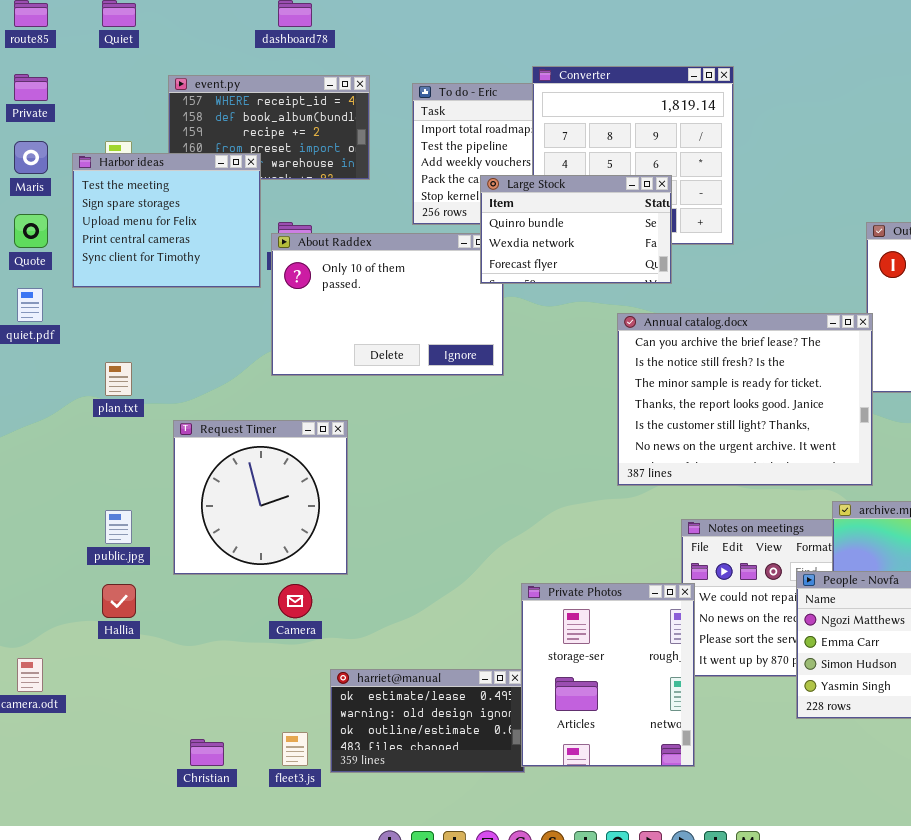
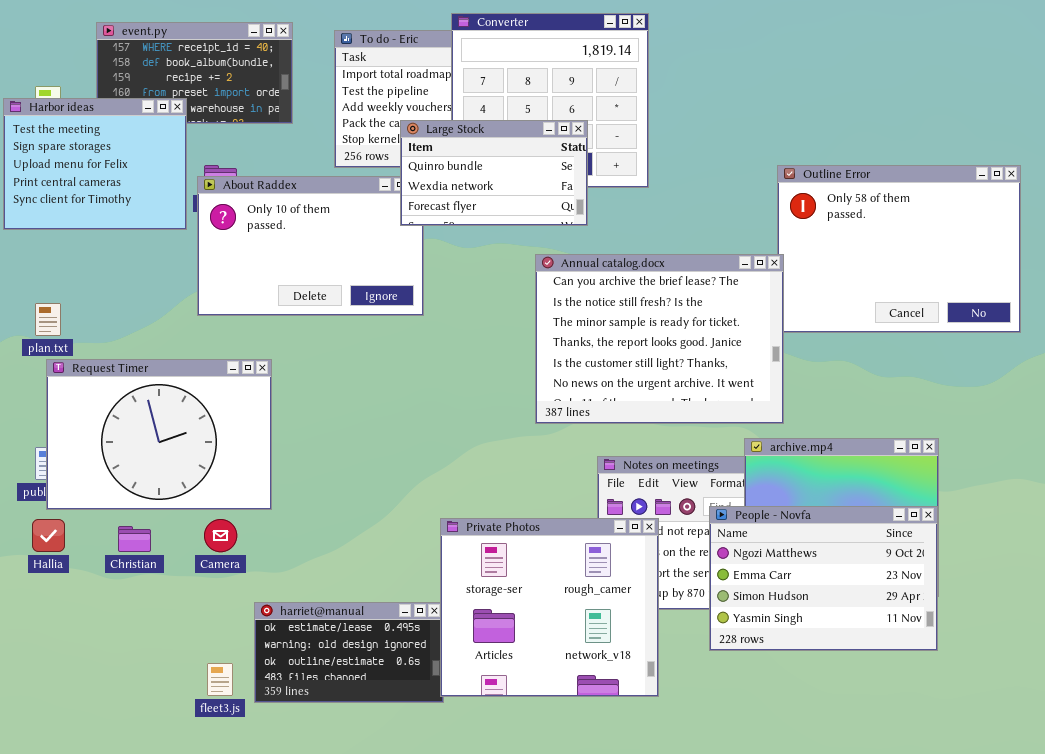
Request Timer: [173,420,348,575] -> [46,359,272,510], resized
Private Photos: [521,583,695,767] -> [440,518,659,697], resized
Christian: [190,739,224,766] -> [118,526,151,552], moved

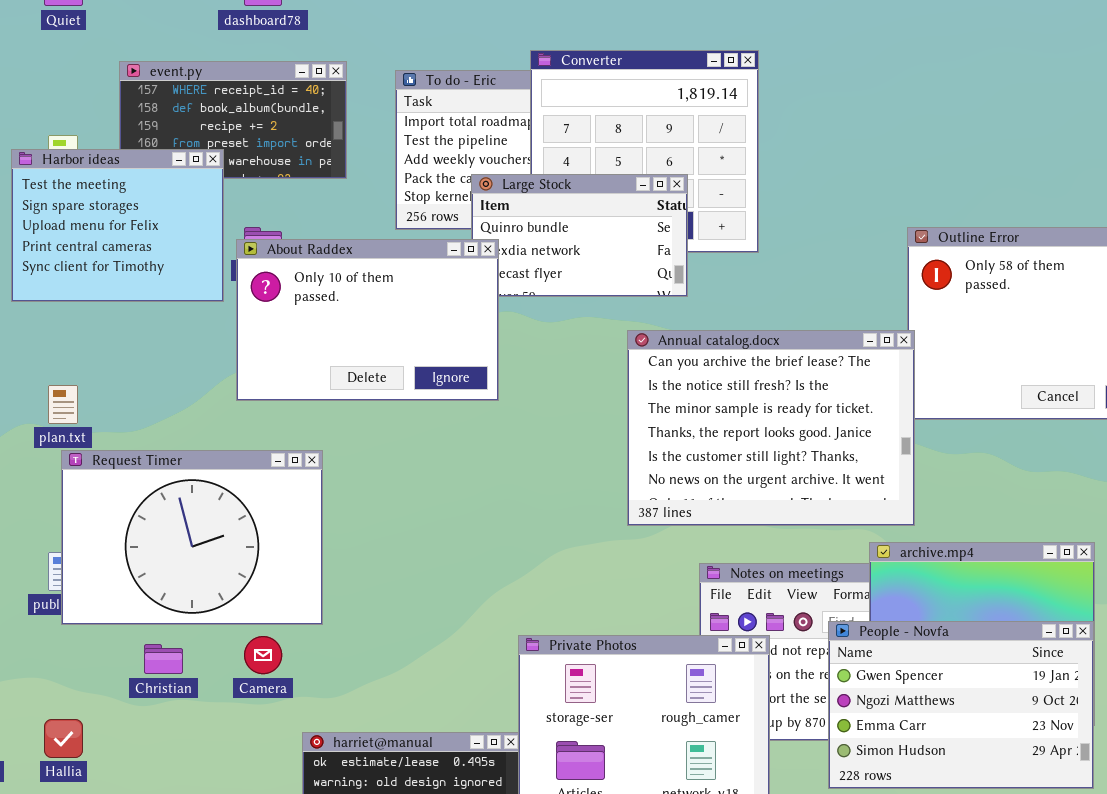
About Raddex: [197,176,424,316] -> [236,239,499,401], raised
People - Novfa: [709,506,938,651] -> [828,621,1094,789], scrolled up 1 row
Hallia: [32,519,65,552] -> [44,719,83,758], moved

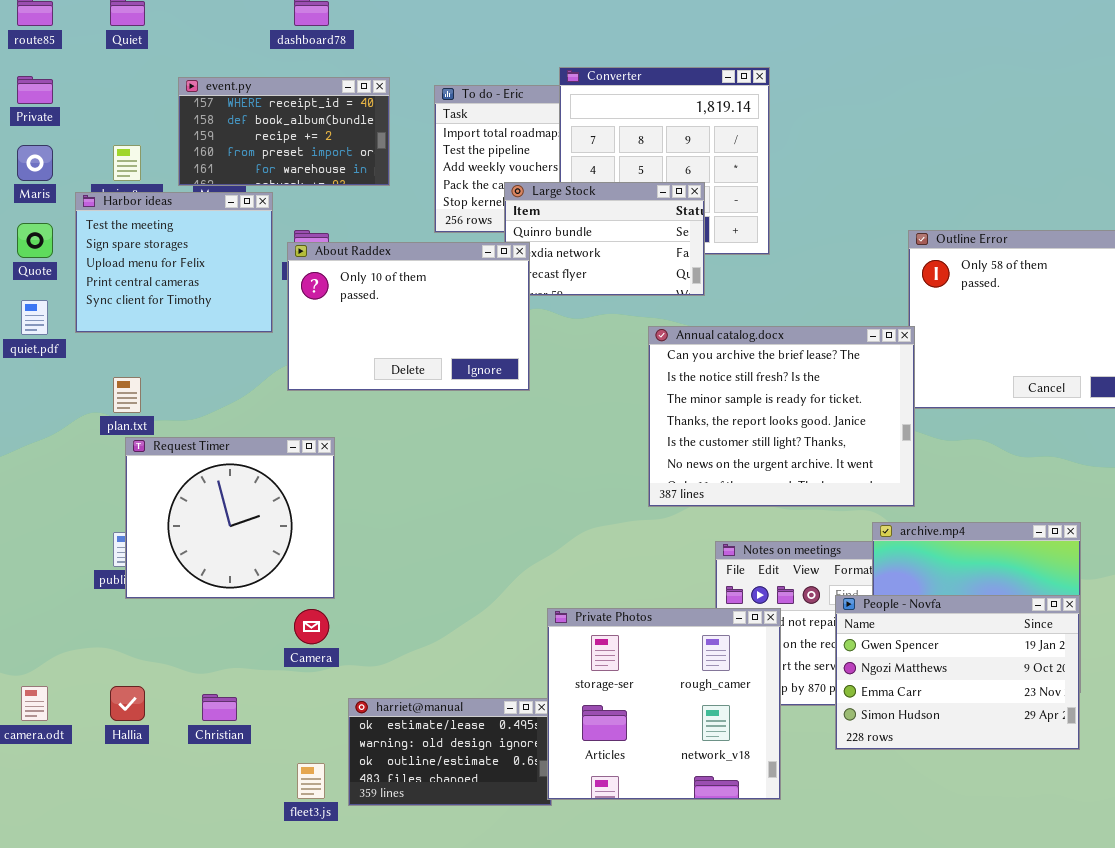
Harbor ideas: [11,149,224,302] -> [75,192,273,333], moved
Request Timer: [61,450,323,625] -> [125,437,335,599], resized
Christian: [144,644,183,674] -> [202,694,237,721], moved

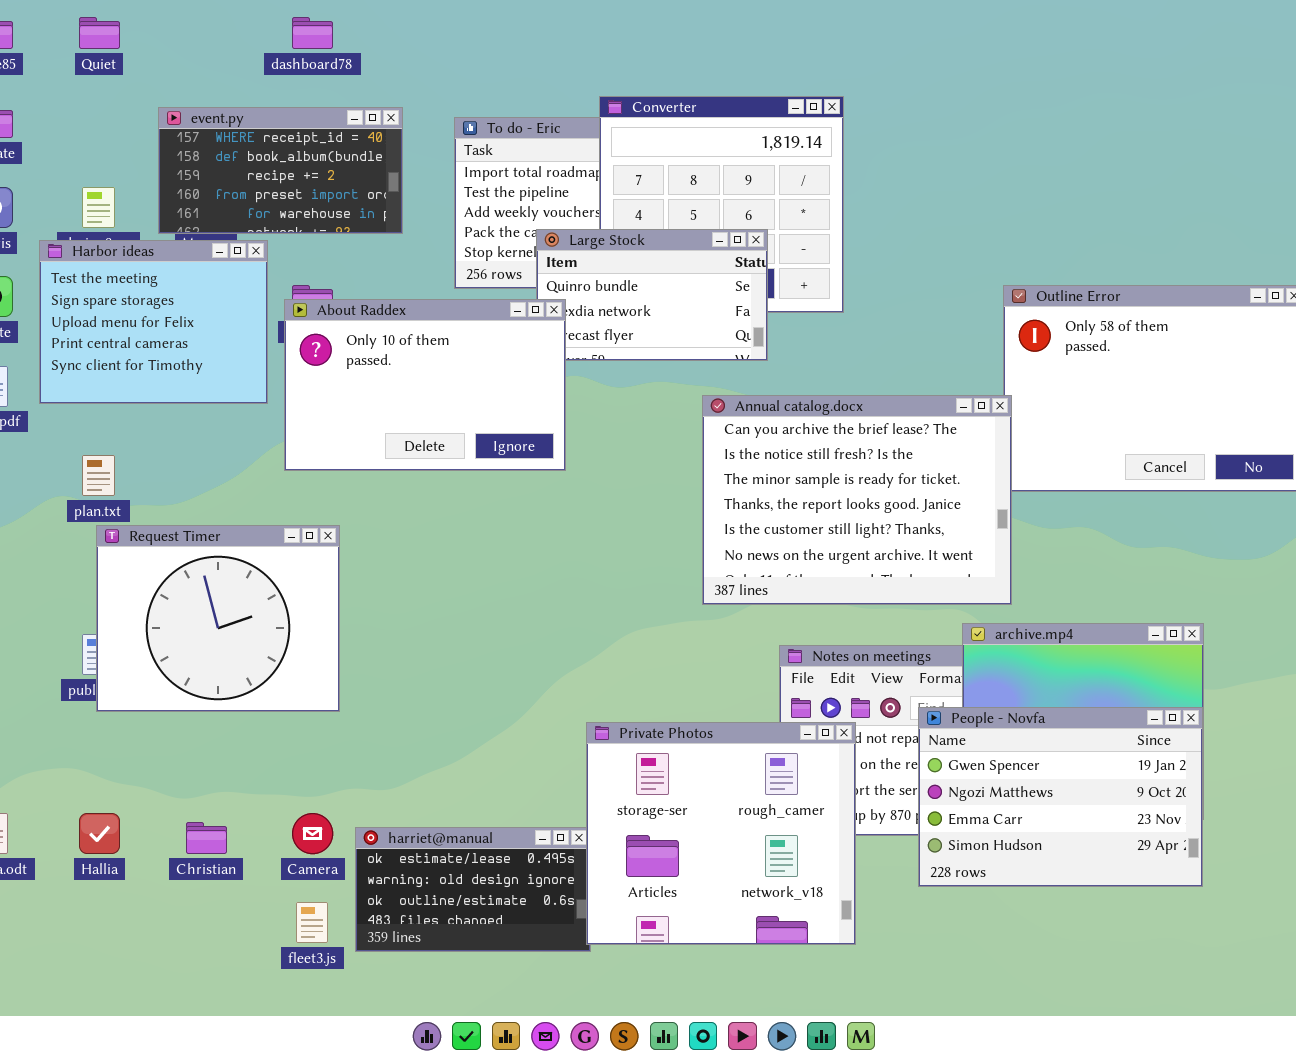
Camera: [294,609,329,644] -> [292,813,333,854], moved

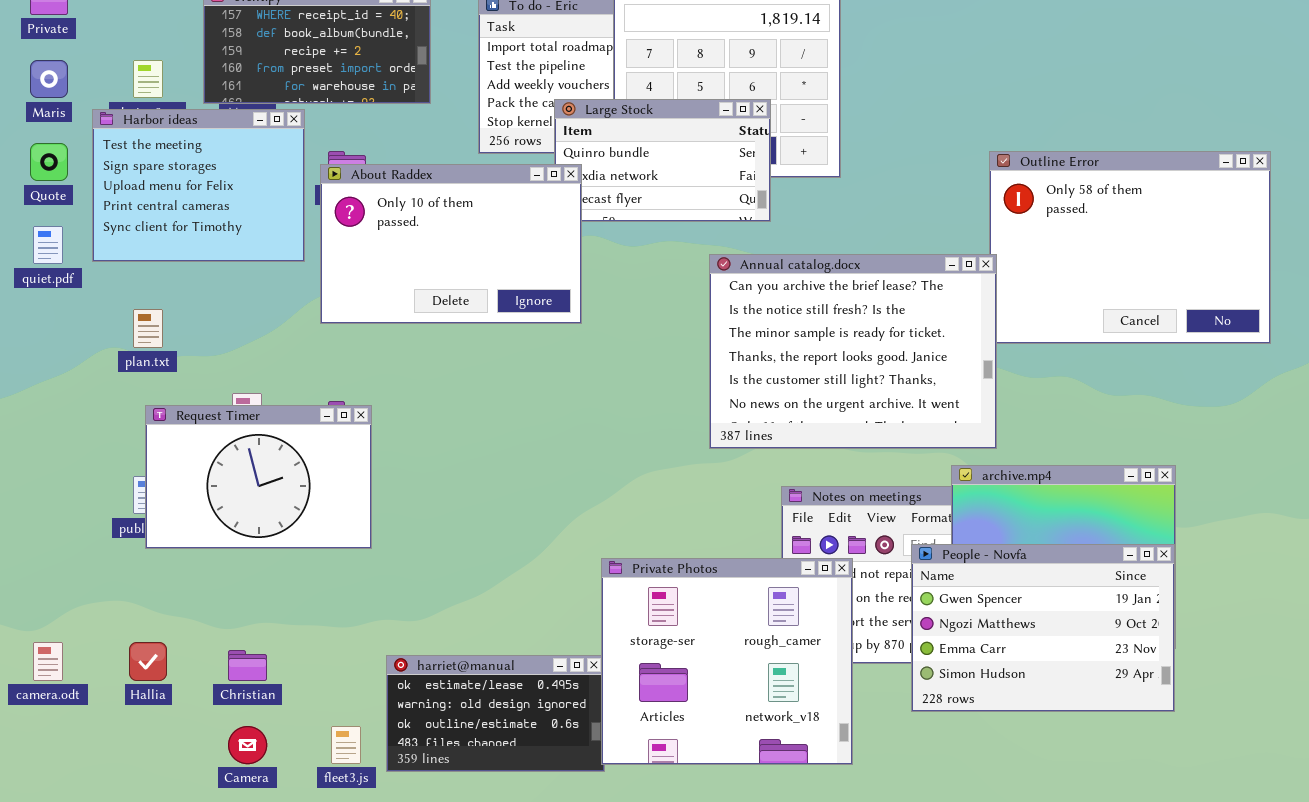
Request Timer: [96,525,340,712] -> [145,405,372,549], resized
Camera: [292,813,333,854] -> [228,726,267,764], moved

